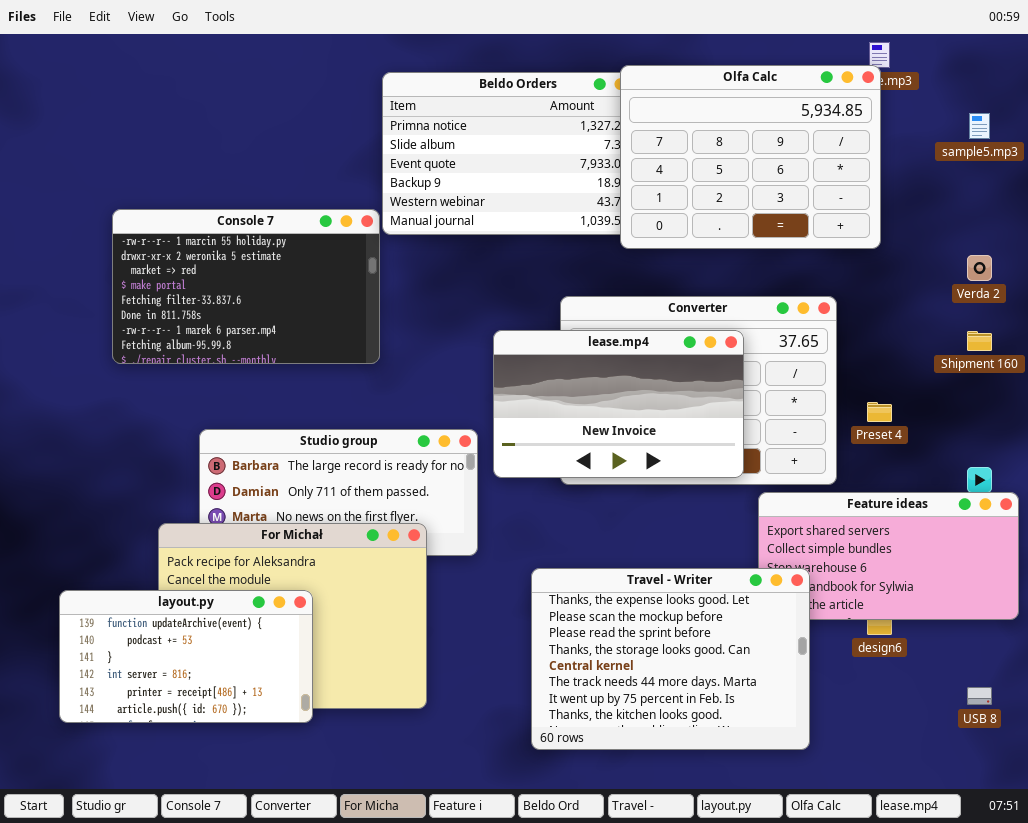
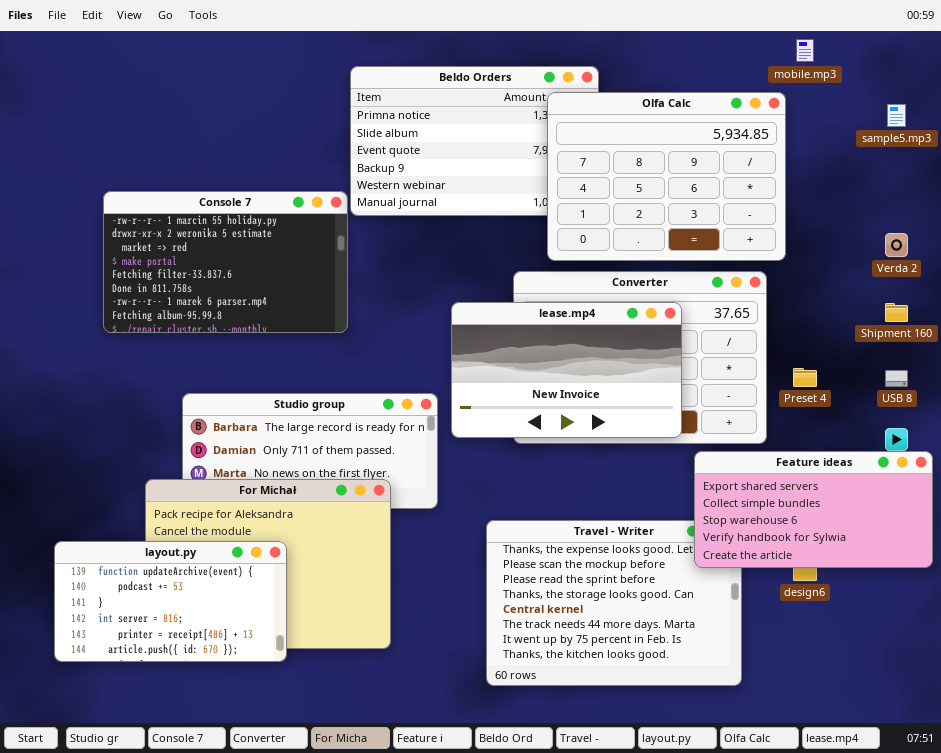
Olfa Calc: [620,65,881,249] -> [547,92,786,261], moved
Feature ideas: [758,492,1019,620] -> [694,451,933,568], raised
USB 8: [967,687,992,705] -> [885,370,908,387], moved

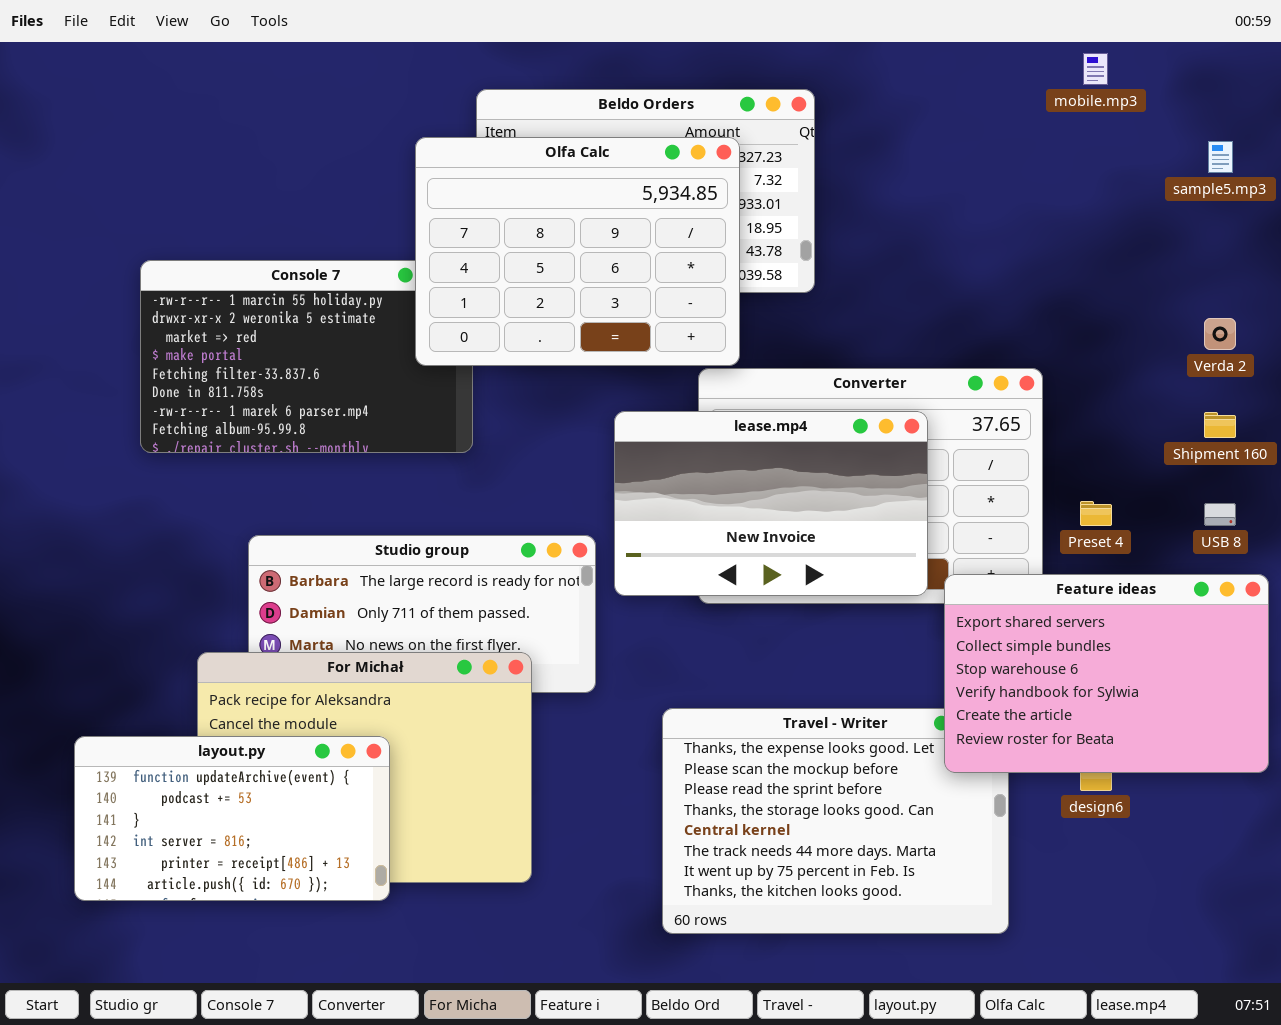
Olfa Calc: [547,92,786,261] -> [415,137,740,366], moved
Feature ideas: [694,451,933,568] -> [944,574,1269,773], resized

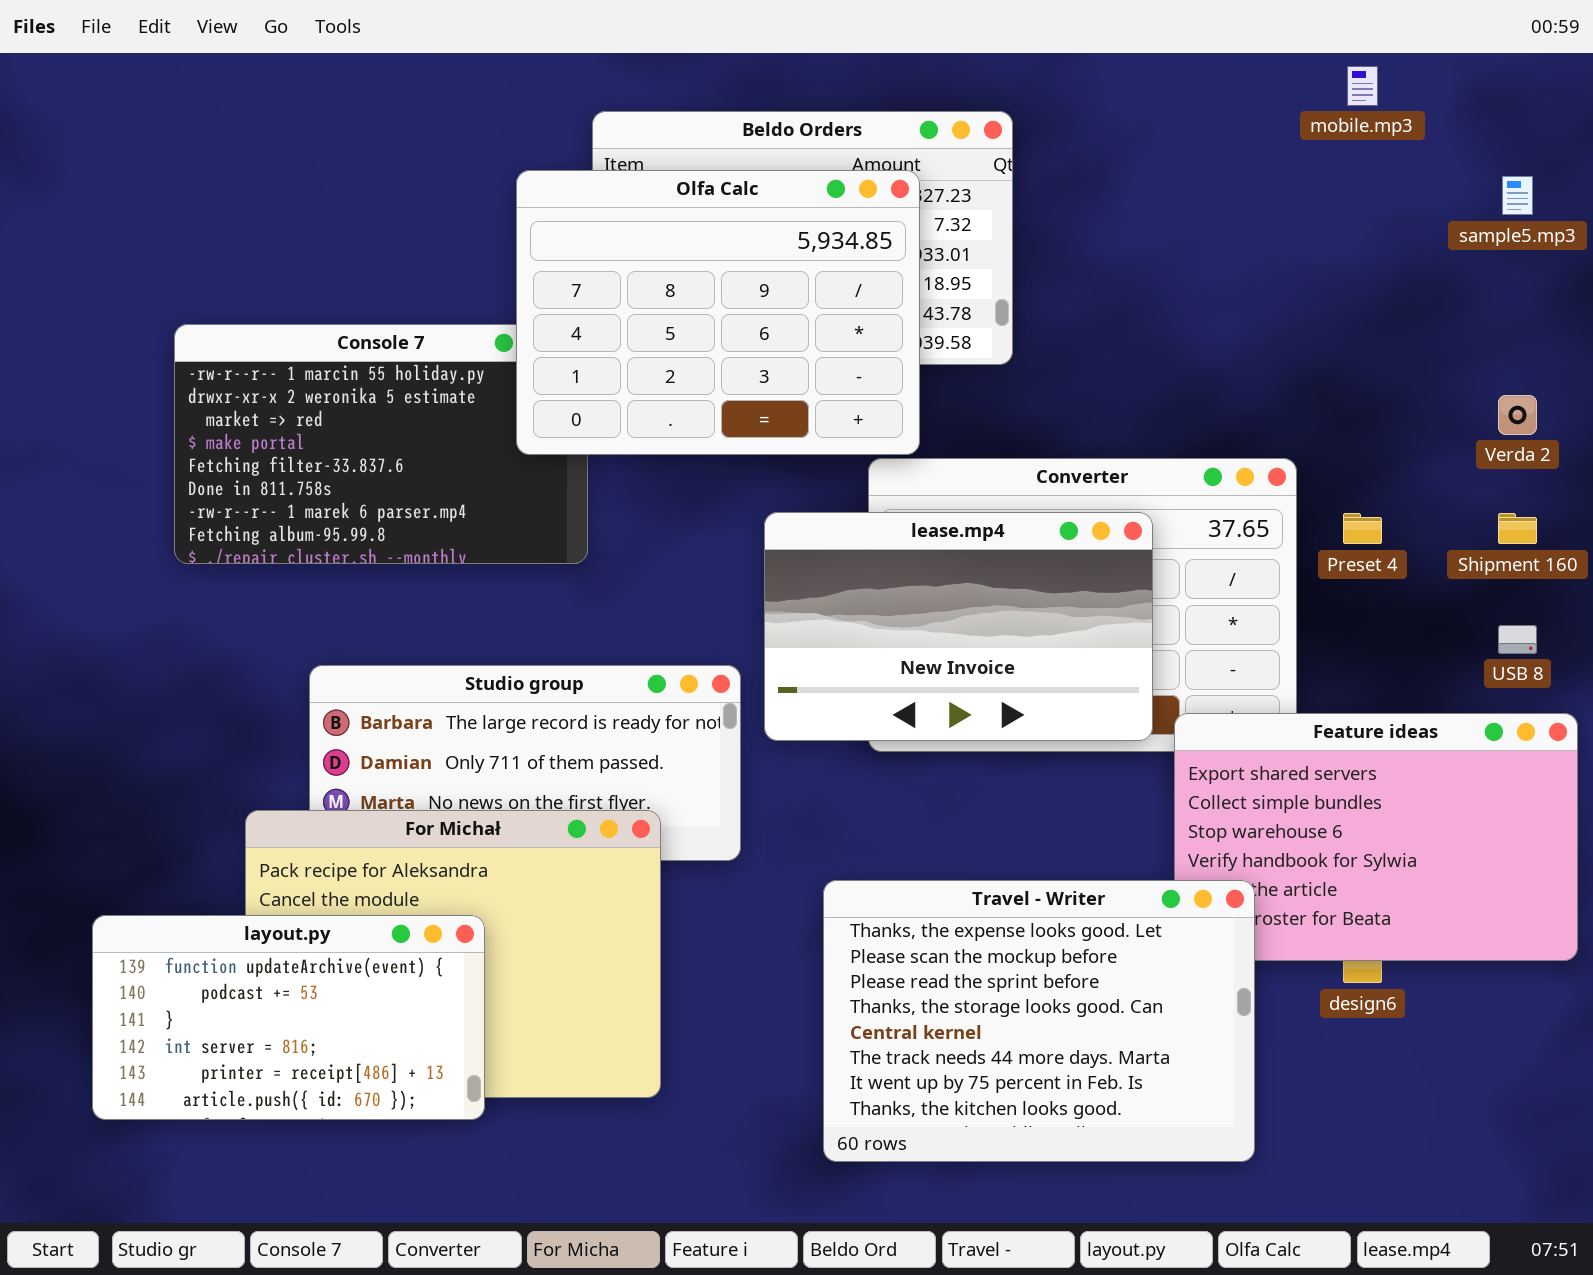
Preset 4: [1080,501,1112,526] -> [1343,513,1382,544], moved
Travel - Writer: [662,708,1009,934] -> [823,880,1255,1162], raised

